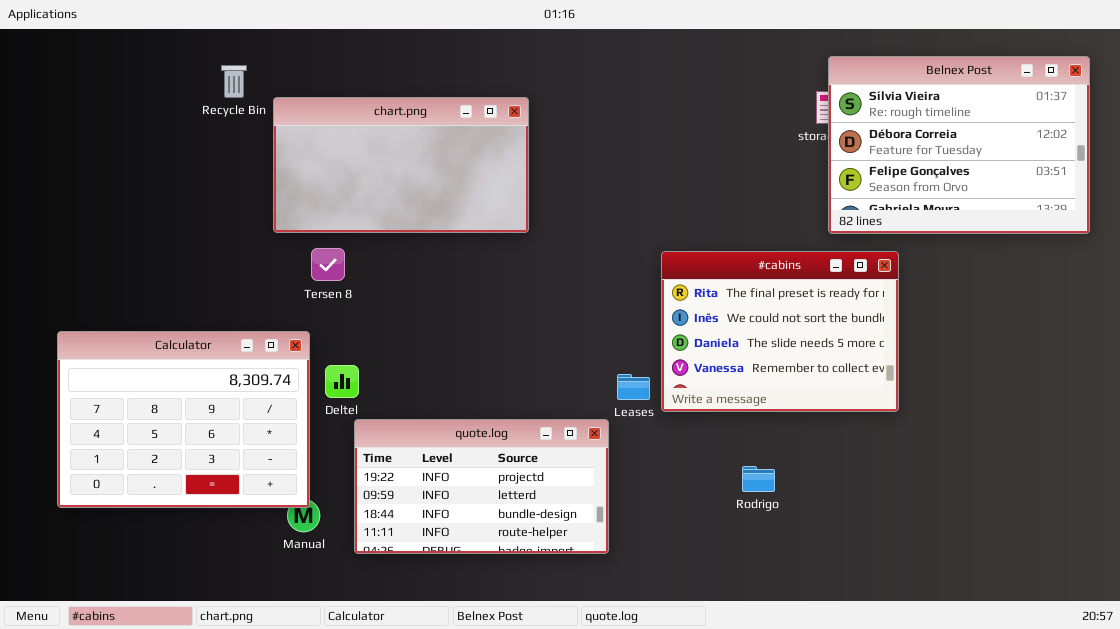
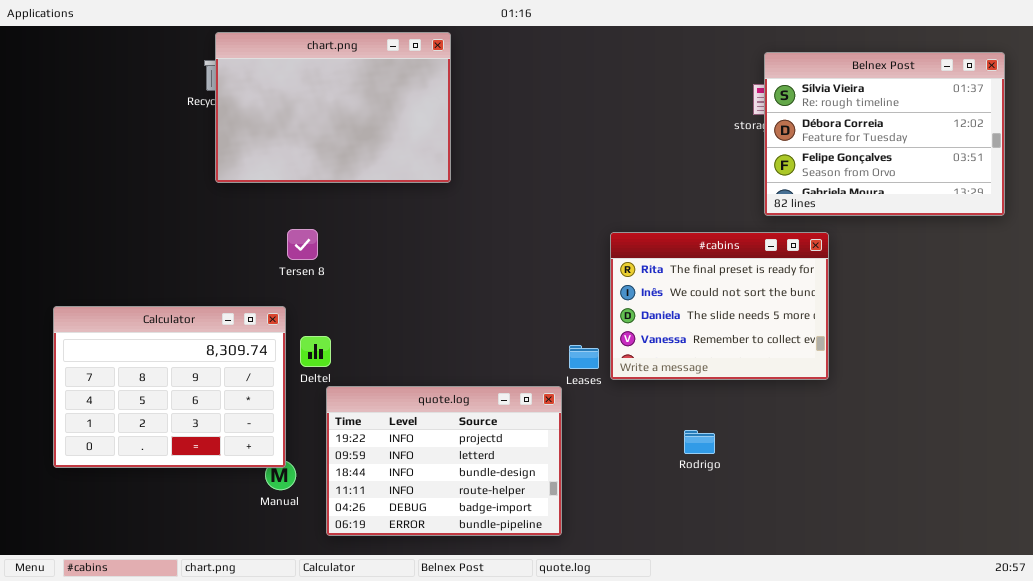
chart.png: [273,97,529,233] -> [215,32,451,183], moved, resized
quote.log: [354,419,609,554] -> [326,386,562,536], resized

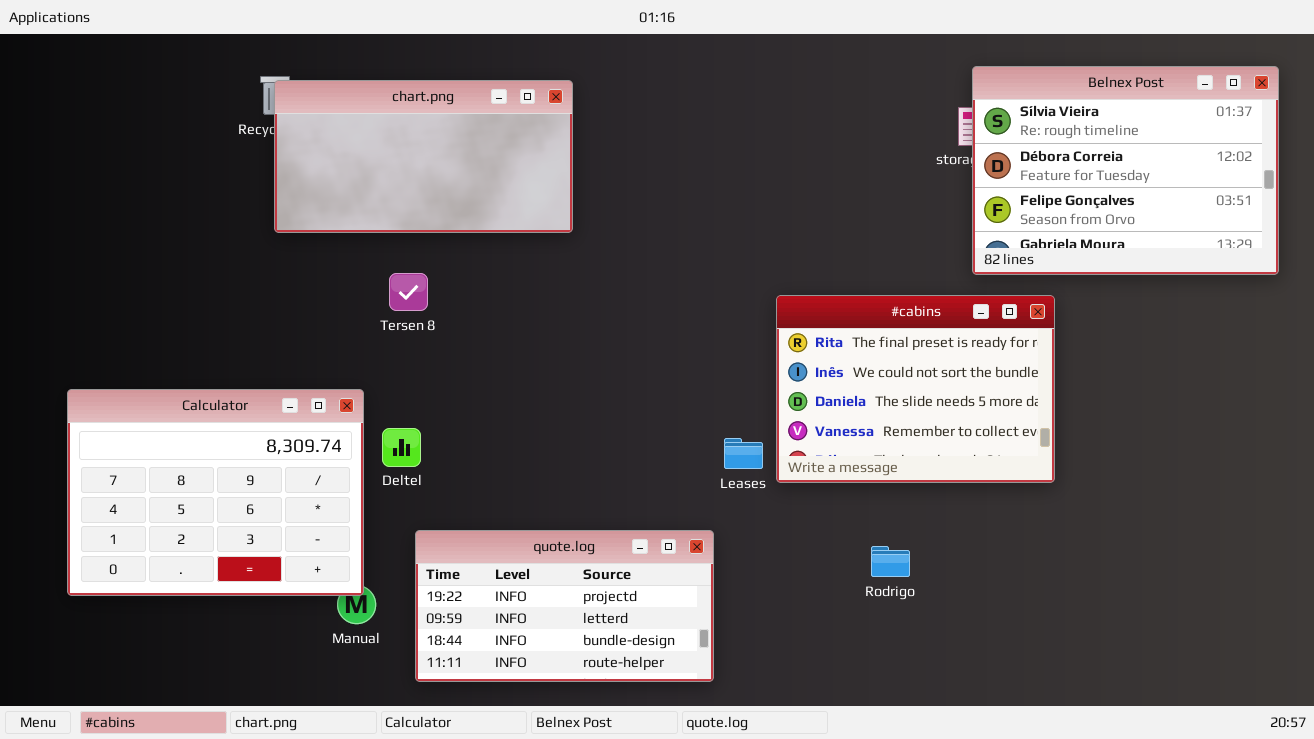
chart.png: [215,32,451,183] -> [274,80,573,233], resized
Tersen 8: [287,229,318,260] -> [389,273,428,311], moved
quote.log: [326,386,562,536] -> [415,530,714,682], resized

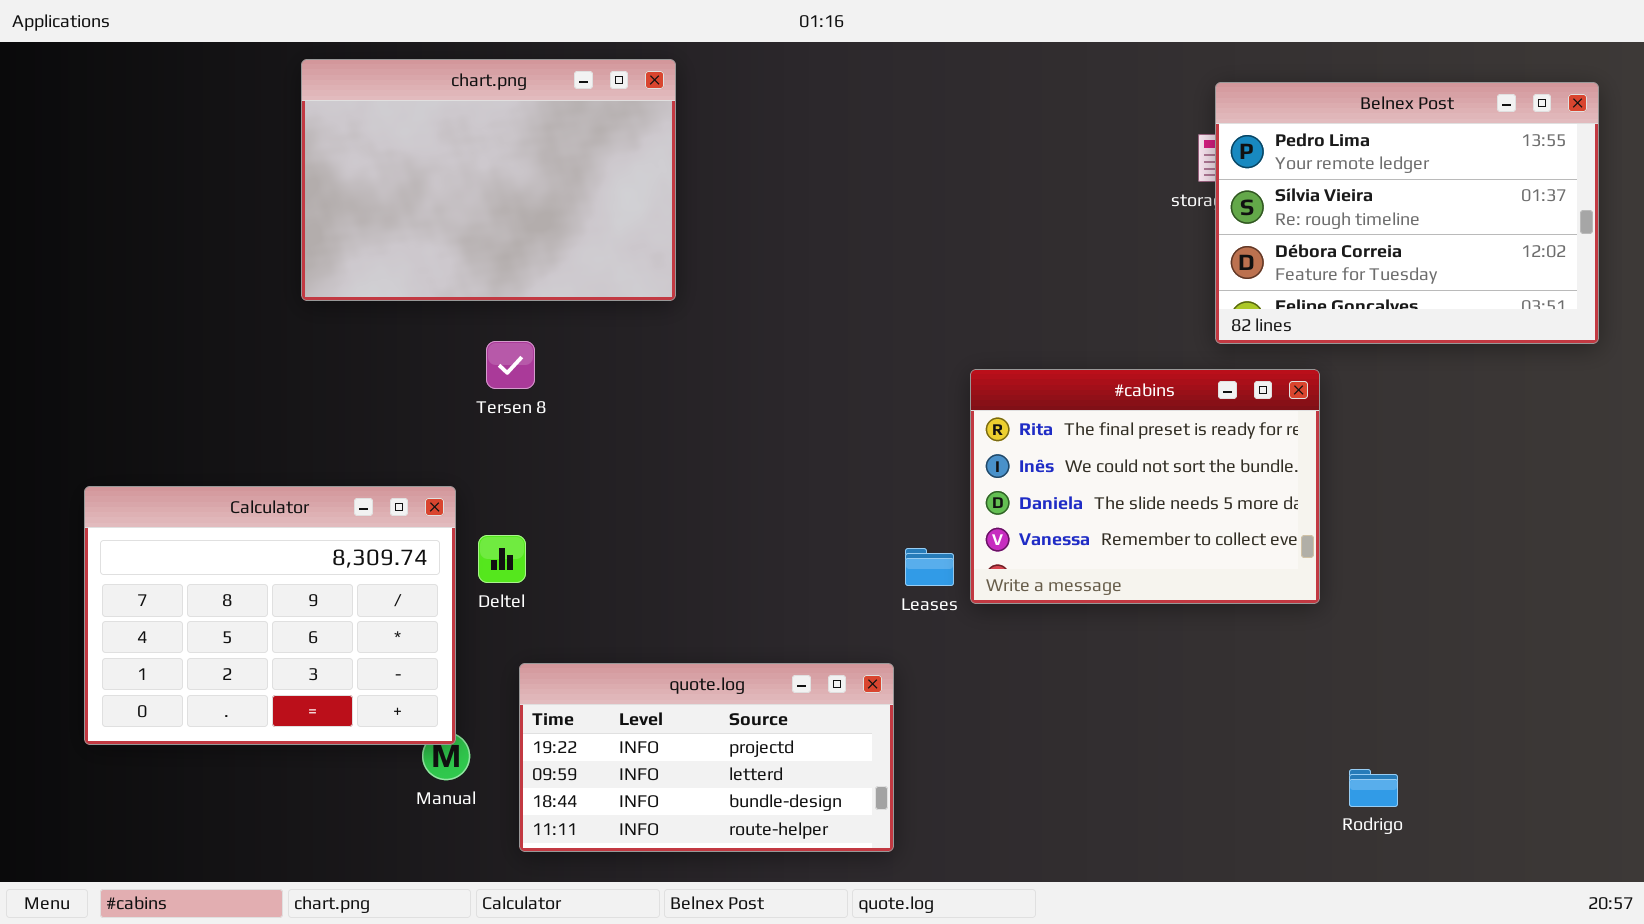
Belnex Post: [972,66,1279,275] -> [1215,82,1599,344], scrolled up 1 row
chart.png: [274,80,573,233] -> [301,59,676,301], moved, resized
Rodrigo: [871,546,910,577] -> [1349,769,1398,807], moved

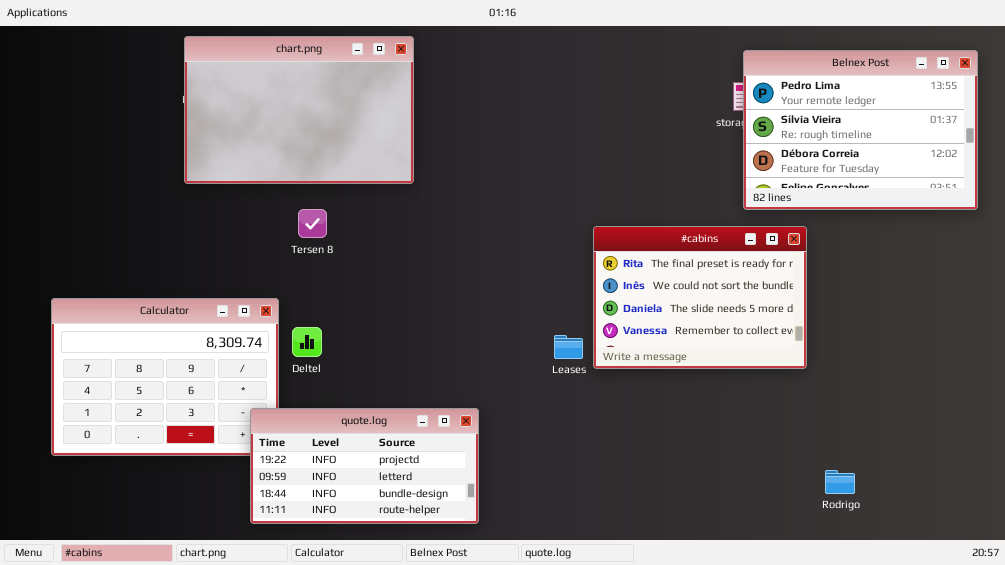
quote.log: [519,663,894,852] -> [250,408,479,524], moved

